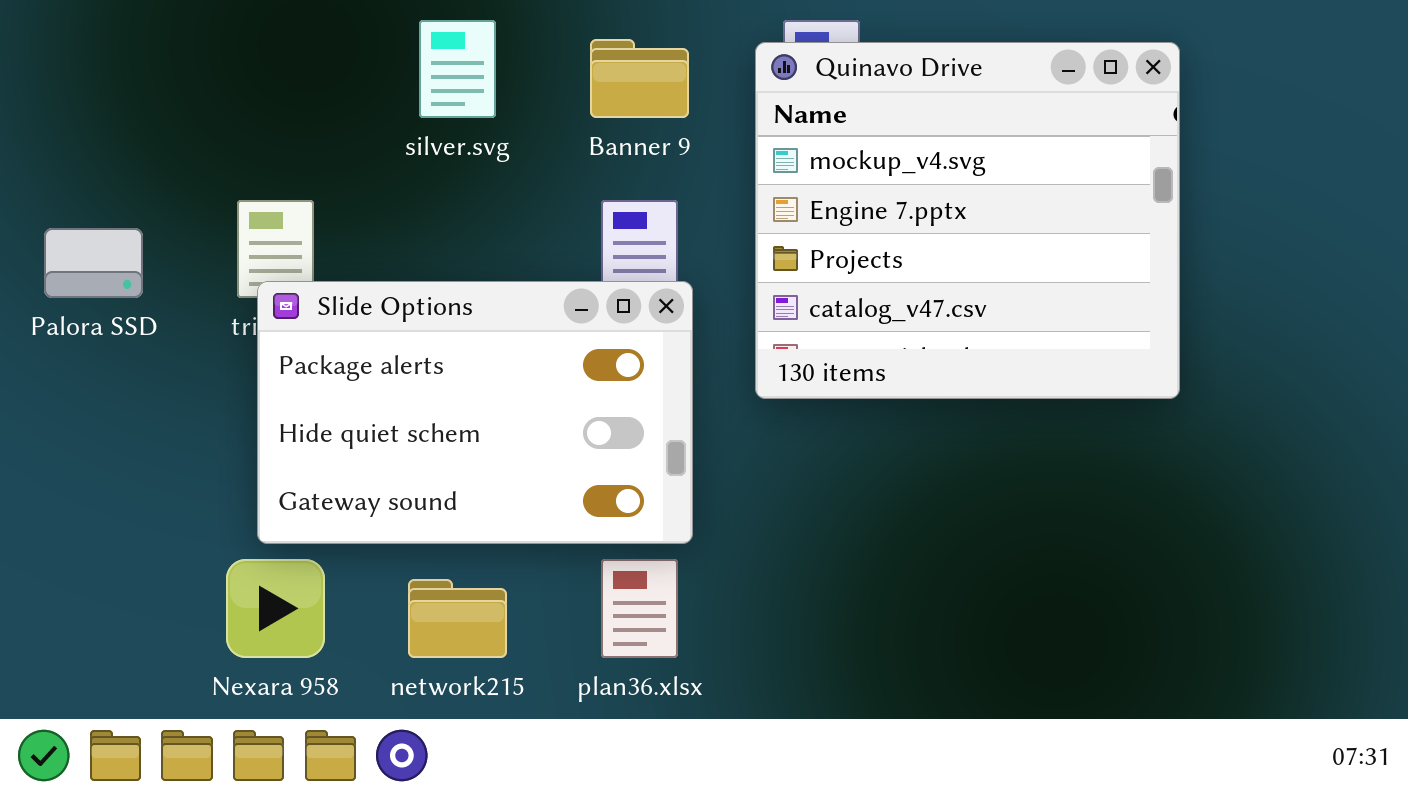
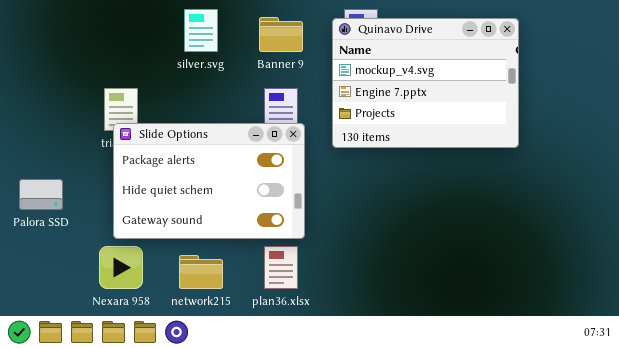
Quinavo Drive: [755,42,1180,399] -> [332,18,519,148], resized
Palora SSD: [44,228,143,298] -> [19,179,63,210], moved

